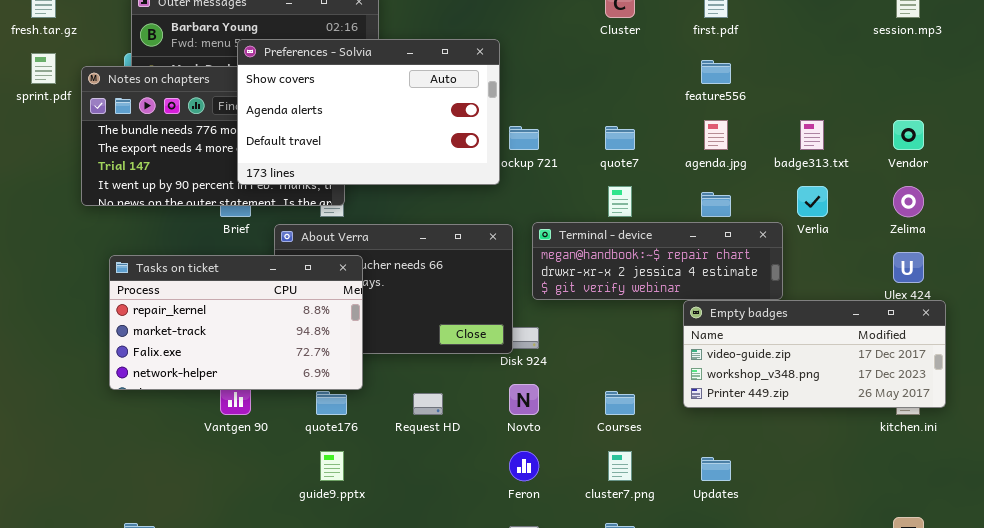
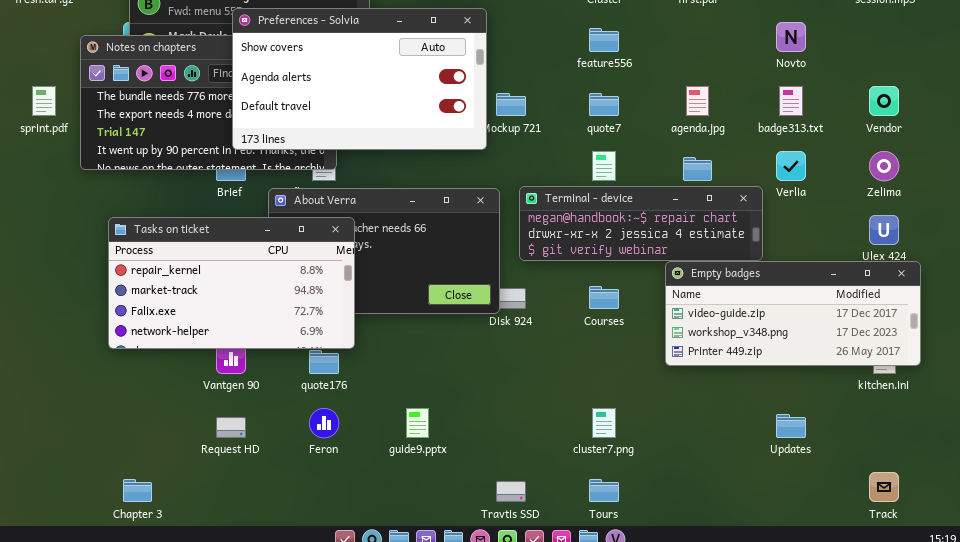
sprint.pdf: [31,53,56,84] -> [32,86,56,116], moved
feature556: [701,60,731,84] -> [589,28,619,52], moved
Novto: [509,384,539,415] -> [776,22,806,52], moved
Courses: [605,391,635,415] -> [589,286,619,309], moved
Request HD: [413,393,443,415] -> [216,417,246,438], moved
guide9.pptx: [320,451,344,481] -> [406,408,429,438], moved
Feron: [509,451,539,481] -> [309,408,339,438], moved
Updates: [701,457,731,481] -> [776,414,806,438], moved

